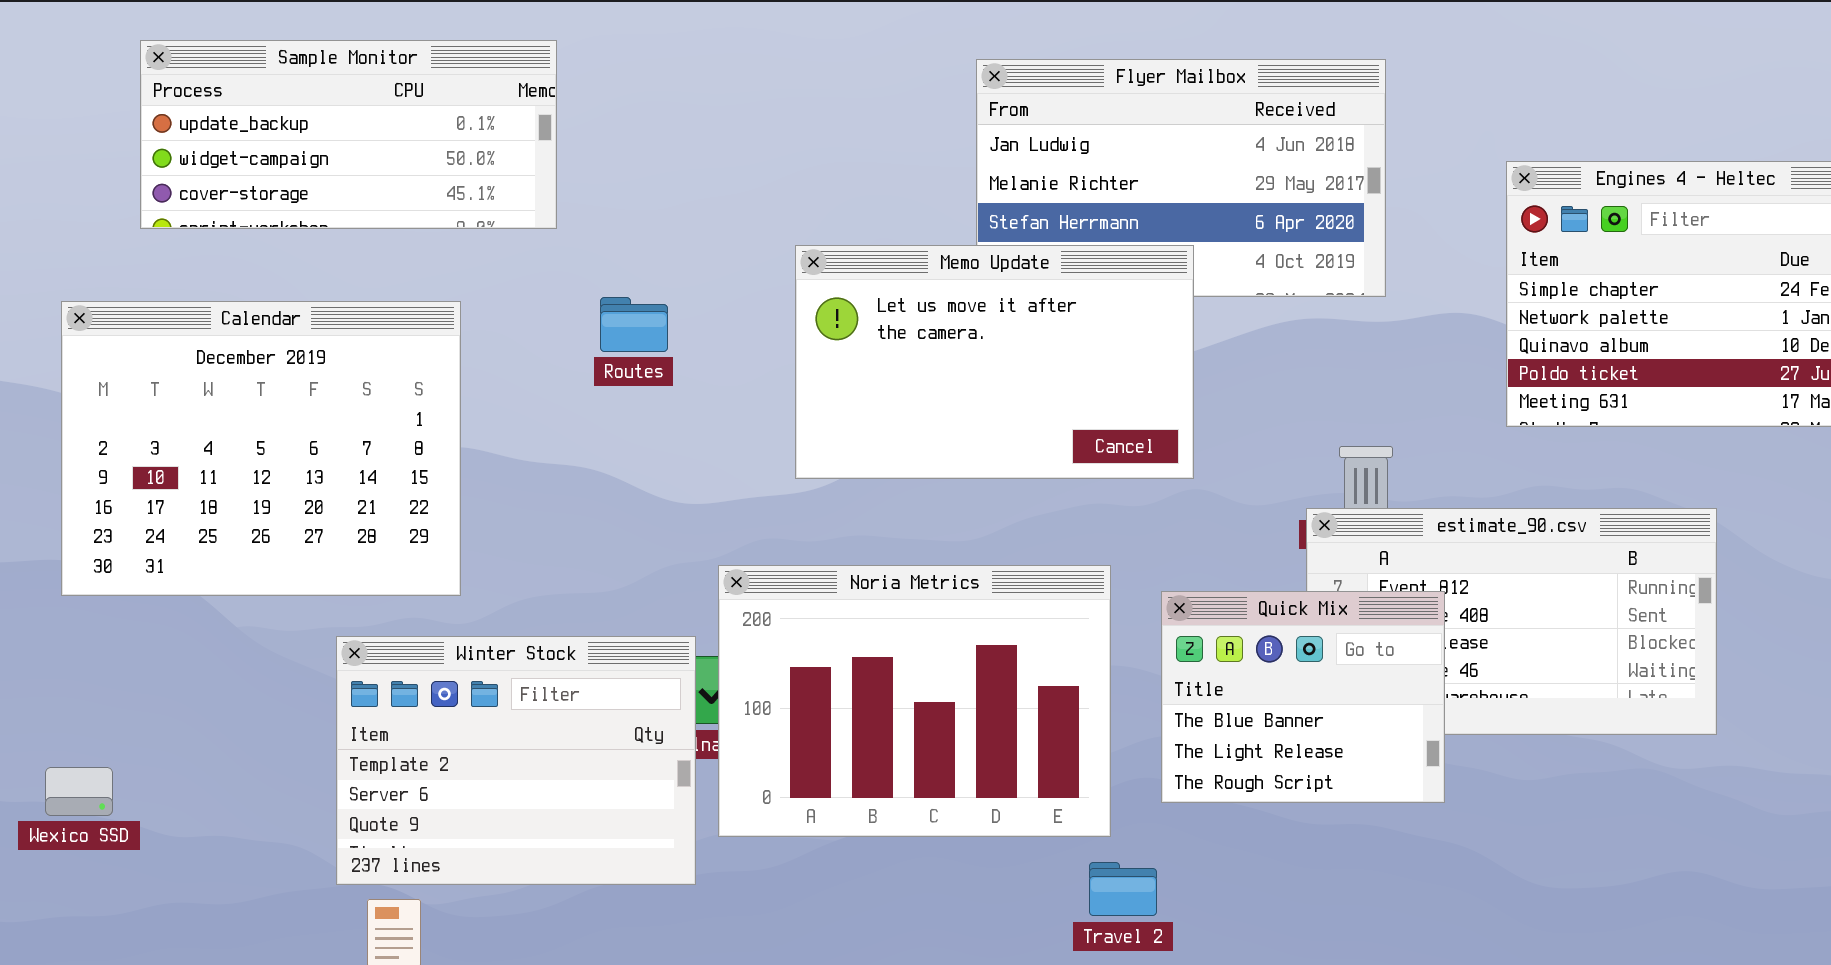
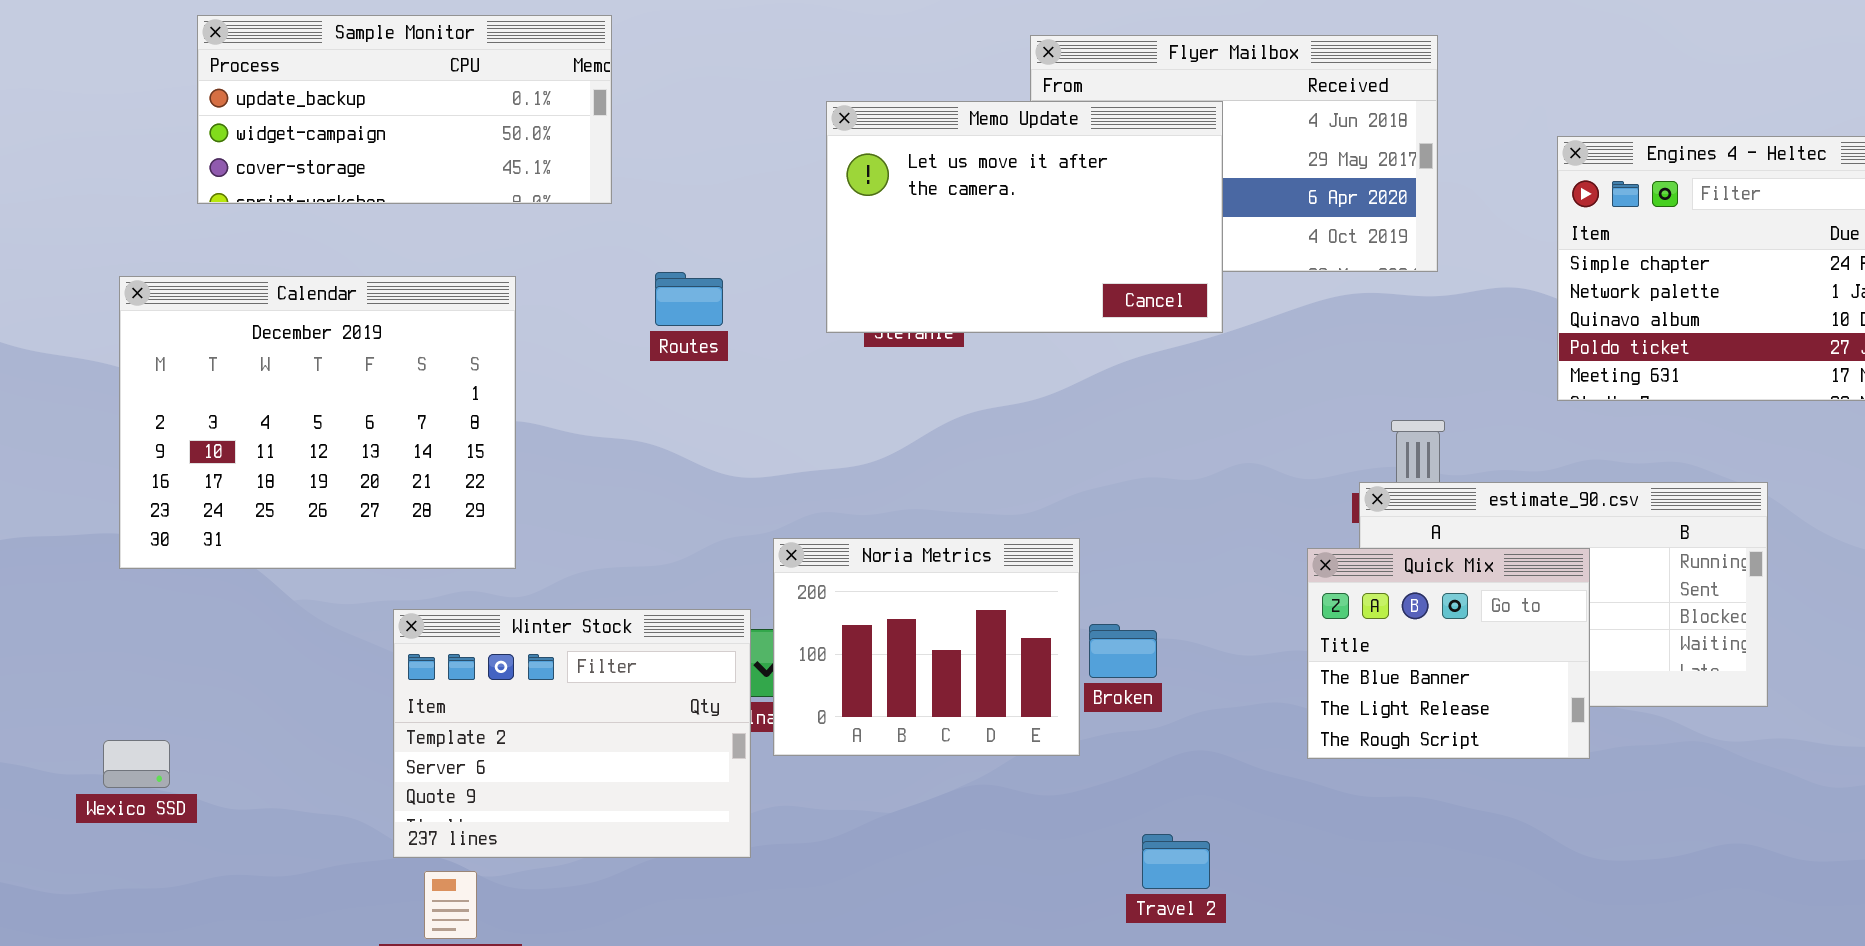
Memo Update: [795,245,1194,479] -> [826,101,1223,333], moved
Noria Metrics: [718,565,1111,837] -> [773,538,1080,756], resized
Quick Mix: [1161,591,1445,803] -> [1307,548,1590,759], moved

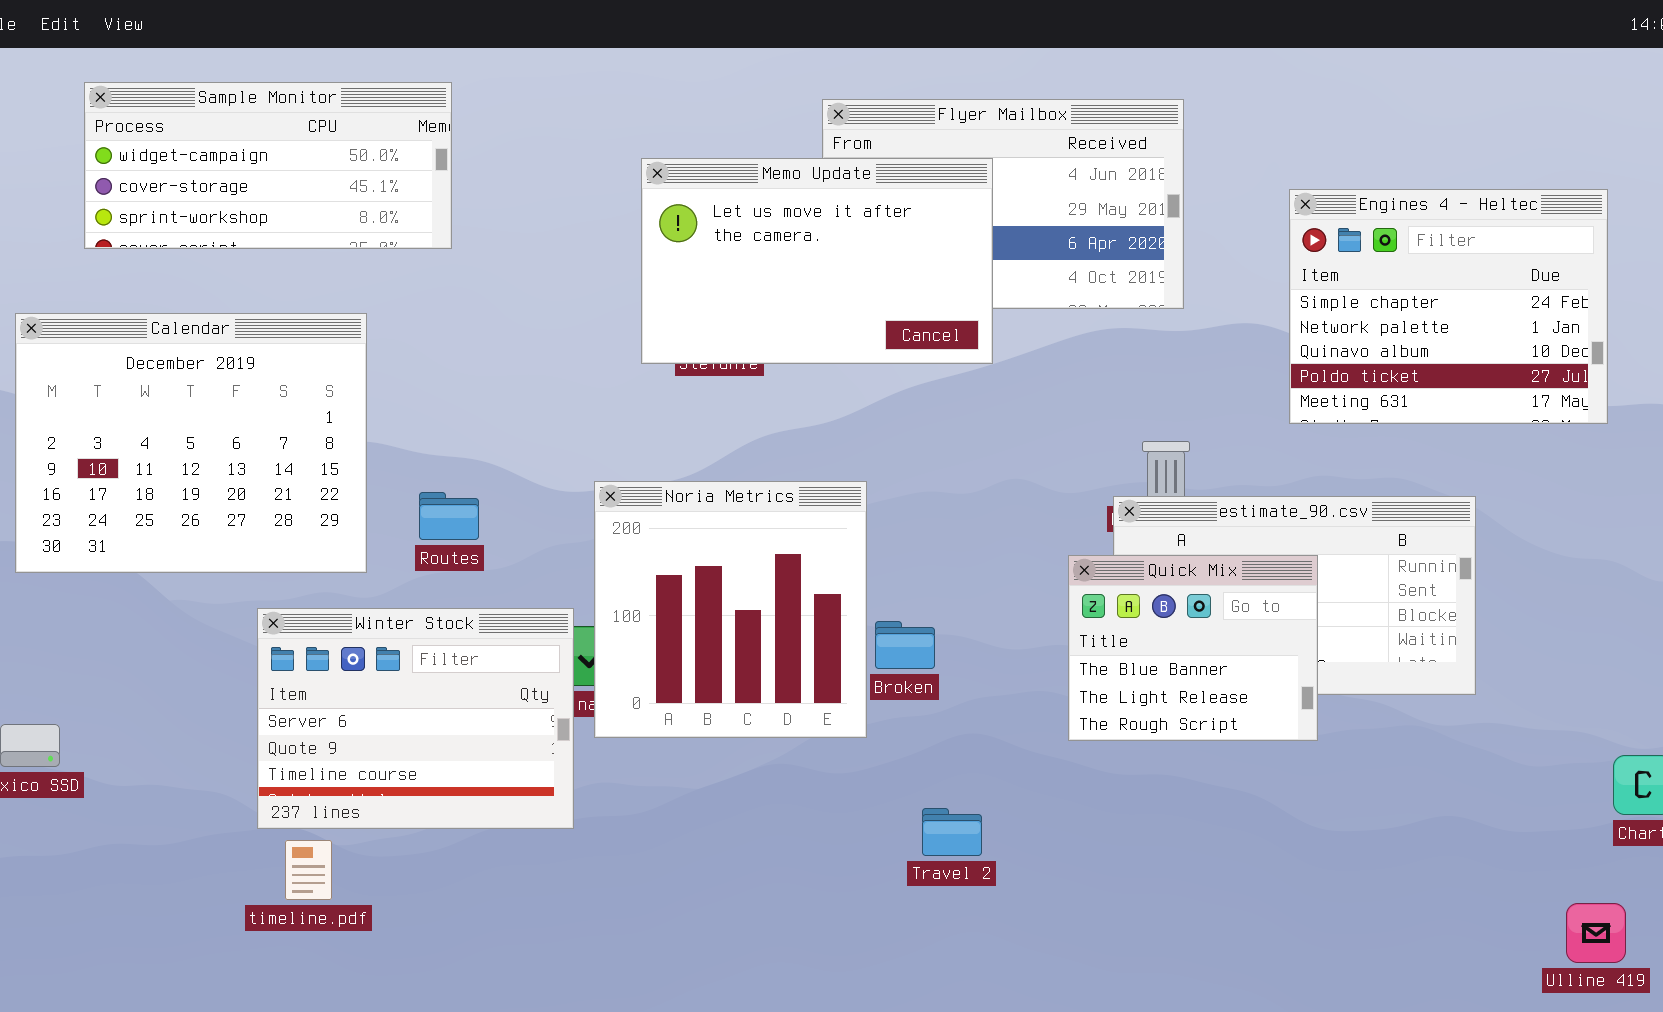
Sample Monitor: [197,15,612,204] -> [84,82,452,249], scrolled down 1 row
Routes: [655,272,723,326] -> [419,492,479,540], moved
Noria Metrics: [773,538,1080,756] -> [594,481,867,738], resized
Winter Stock: [393,609,751,858] -> [257,608,574,829], scrolled down 1 row

